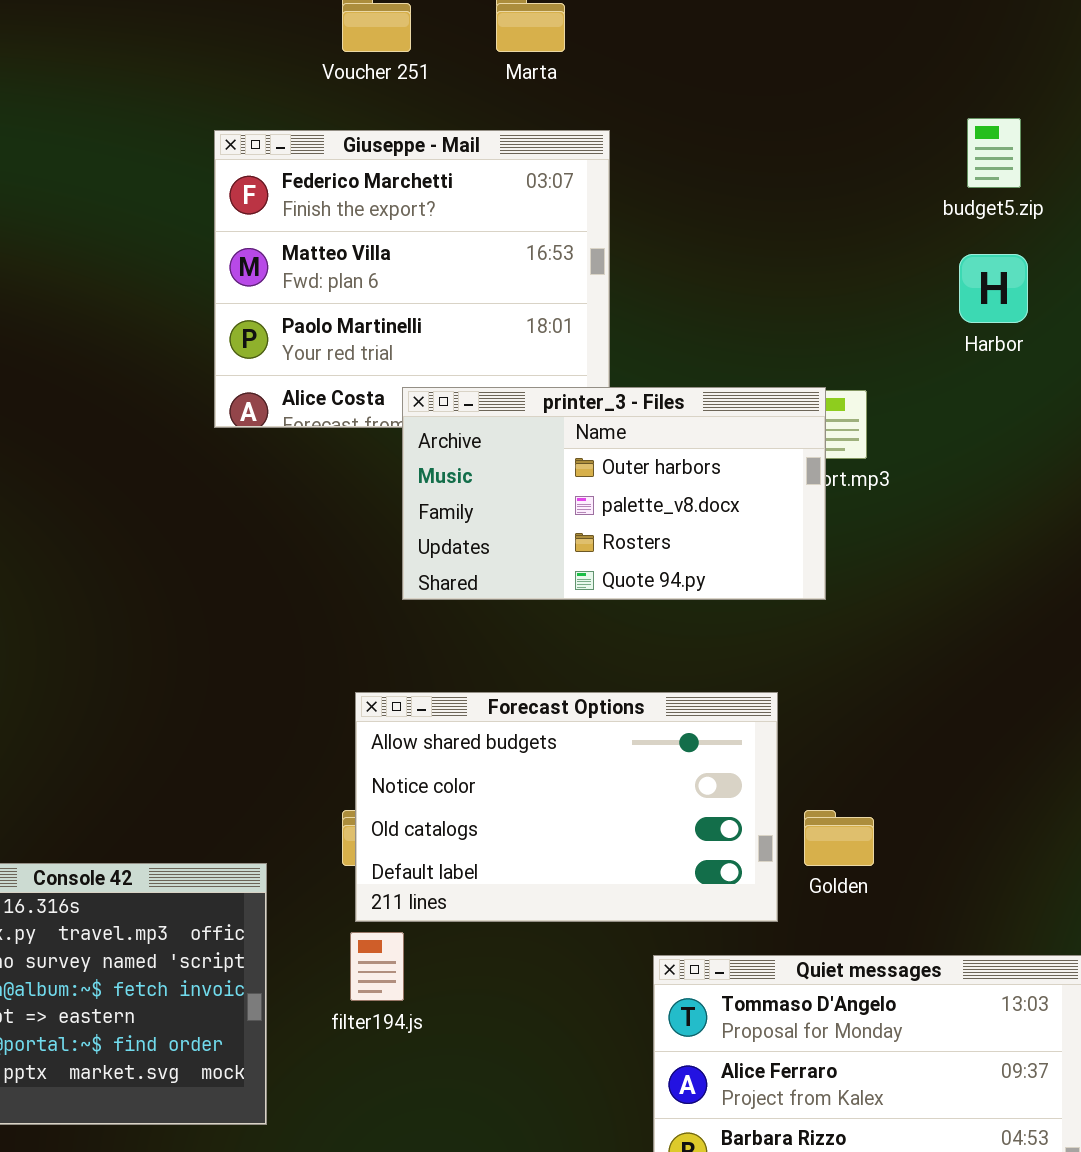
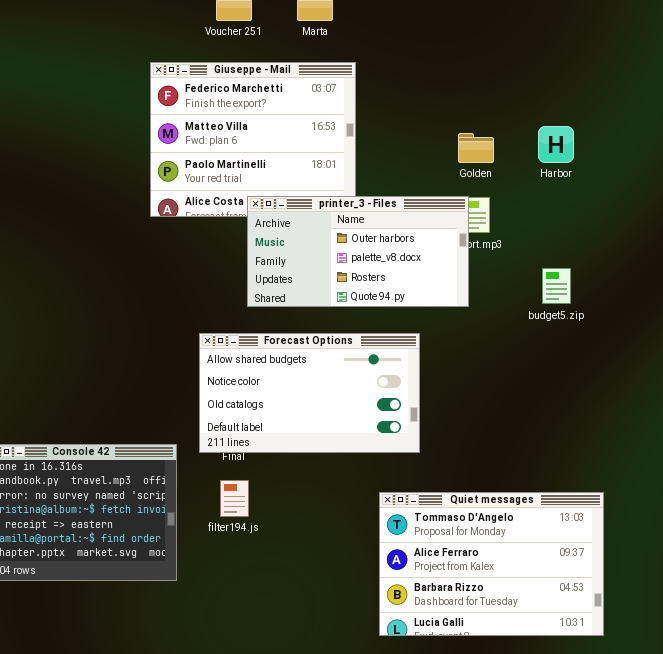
budget5.zip: [967,118,1021,188] -> [542,268,571,304], moved
Forecast Options: [355,692,778,922] -> [199,333,420,453], moved
Golden: [804,810,874,866] -> [458,133,494,163], moved

